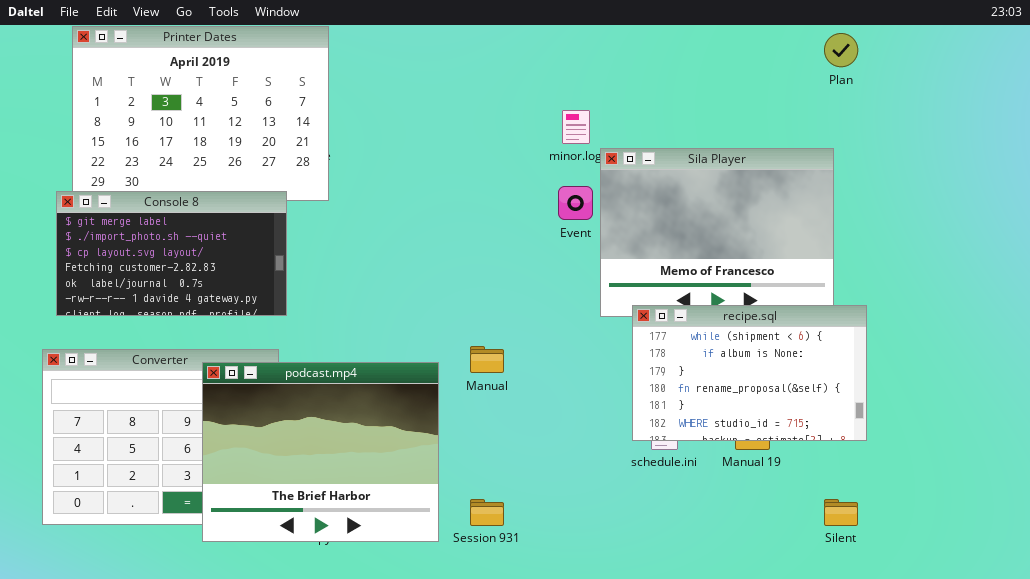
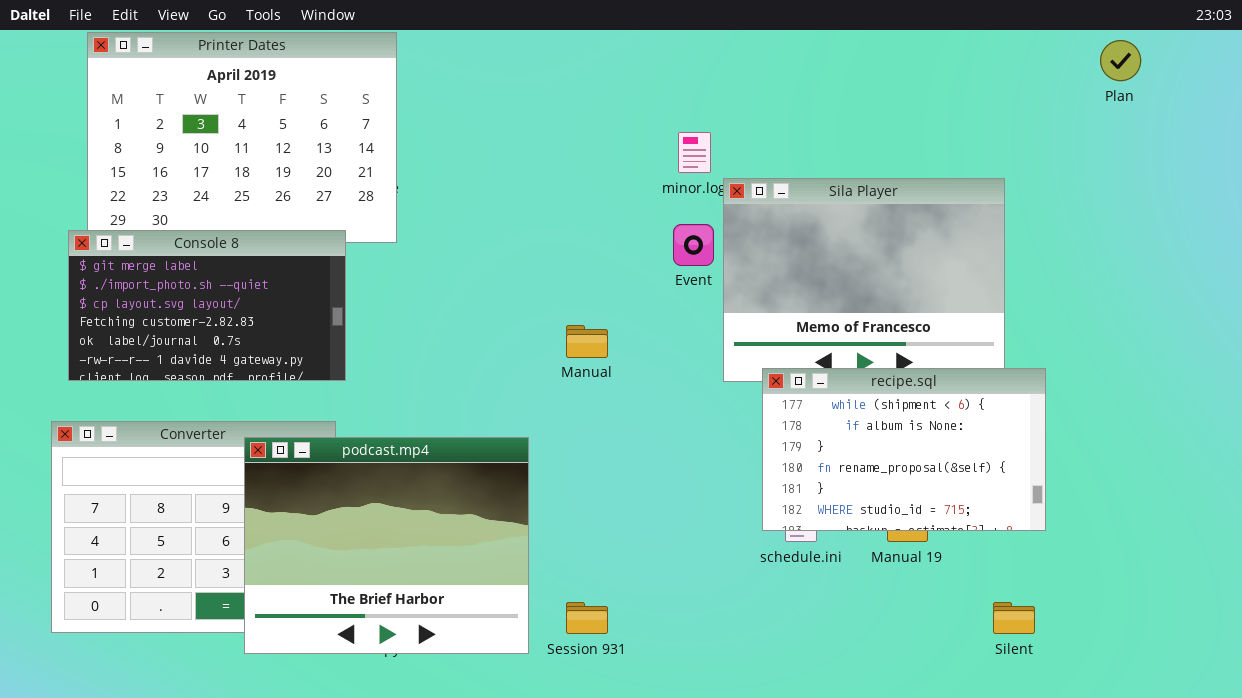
Plan: [824,33,858,67] -> [1100,40,1141,81], moved
Manual: [470,346,504,373] -> [566,325,608,358], moved

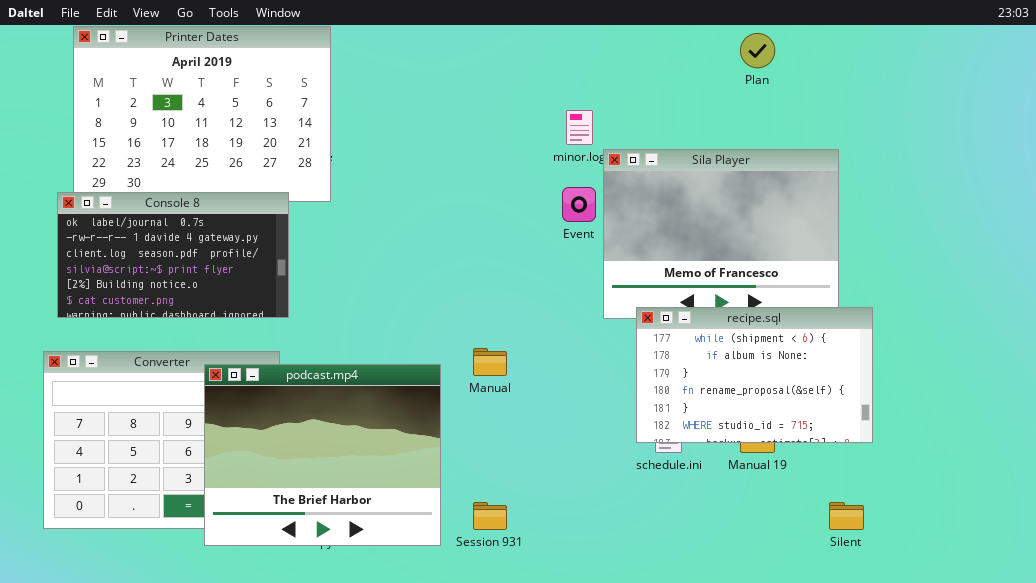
Plan: [1100,40,1141,81] -> [740,33,775,68], moved
Console 8: [68,230,346,381] -> [57,192,289,318], scrolled down 4 rows
Manual: [566,325,608,358] -> [473,348,507,376], moved

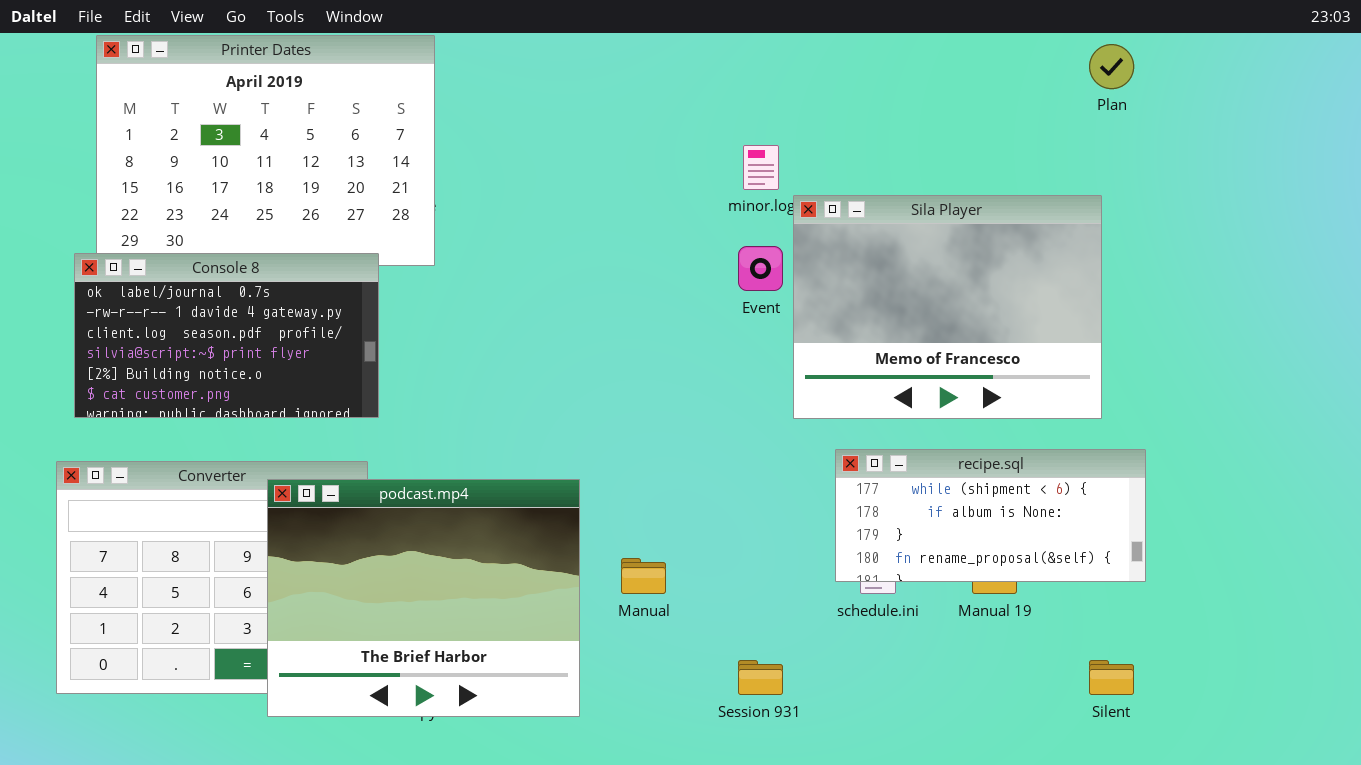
Plan: [740,33,775,68] -> [1089,44,1134,89], moved
recipe.sql: [636,307,873,443] -> [835,449,1146,582], resized
Manual: [473,348,507,376] -> [621,558,666,594], moved
Session 931: [473,502,507,530] -> [738,660,783,695], moved

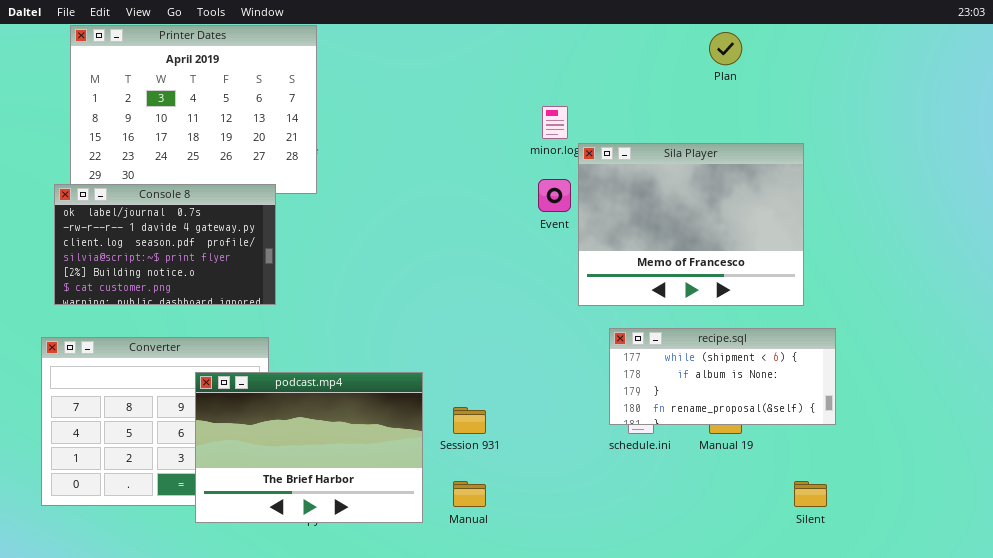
Plan: [1089,44,1134,89] -> [709,32,742,65], moved
podcast.mp4: [267,479,580,717] -> [195,372,423,523], resized
Manual: [621,558,666,594] -> [453,481,486,507], moved
Session 931: [738,660,783,695] -> [453,407,486,434], moved

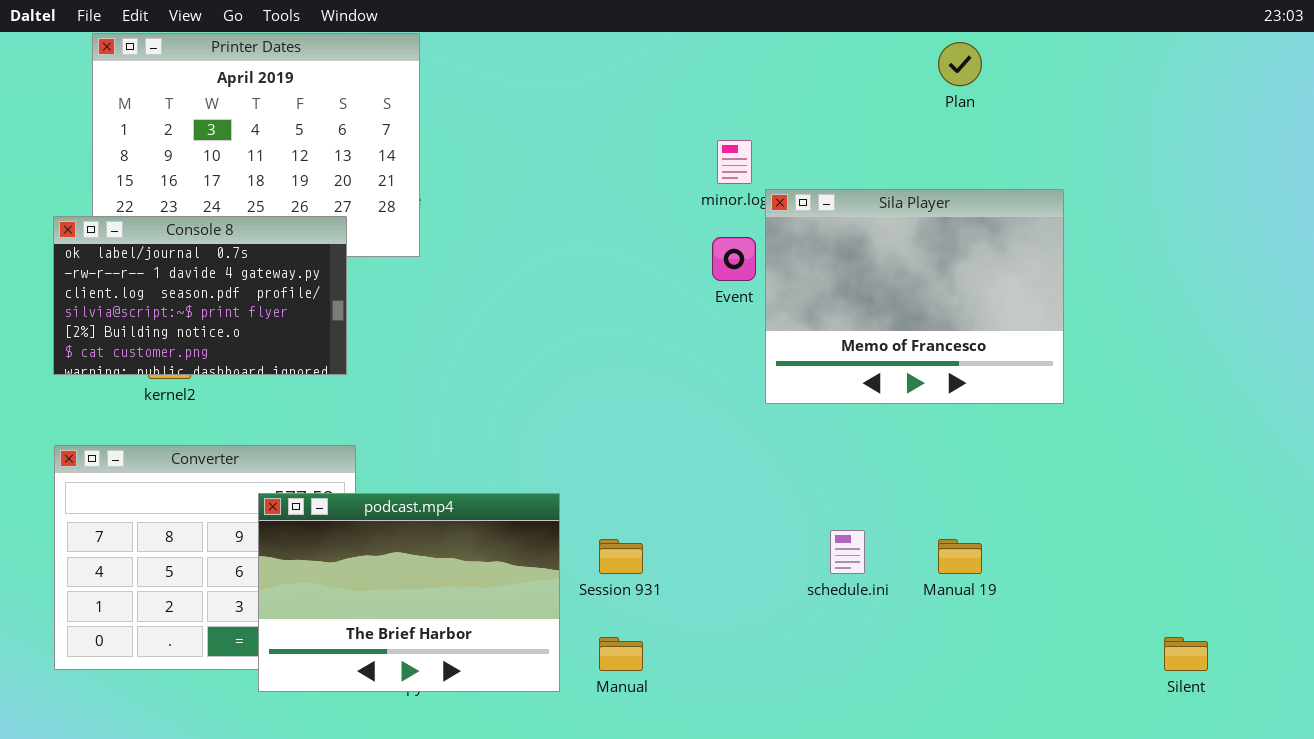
Console 8: [54,184,276,305] -> [53,216,347,375], moved
recipe.sql: [609,328,836,425] -> none, closed
Silent: [794,481,827,507] -> [1164,637,1208,671], moved

